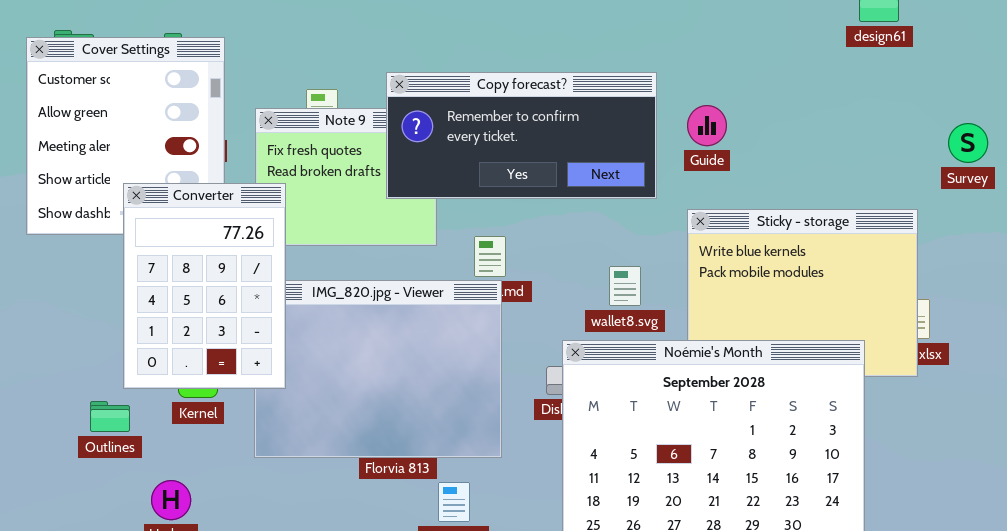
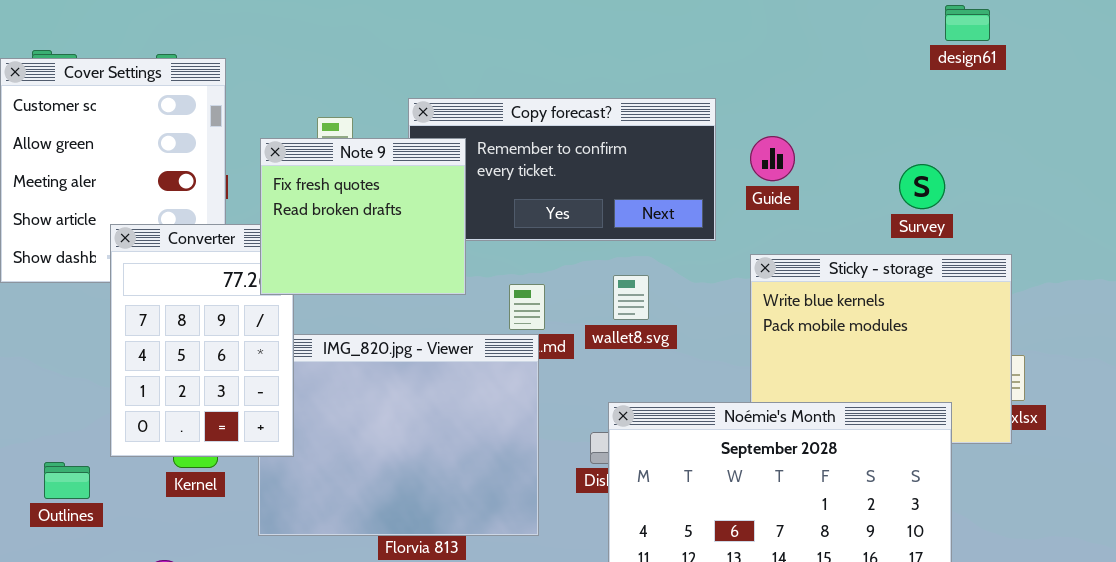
Note 9: [255,108,437,246] -> [260,138,466,295], raised
Survey: [948,123,988,163] -> [899,164,945,209], moved
wallet8.svg: [609,266,641,306] -> [613,275,649,320], moved
Outlines: [90,401,130,432] -> [44,462,90,499], moved

